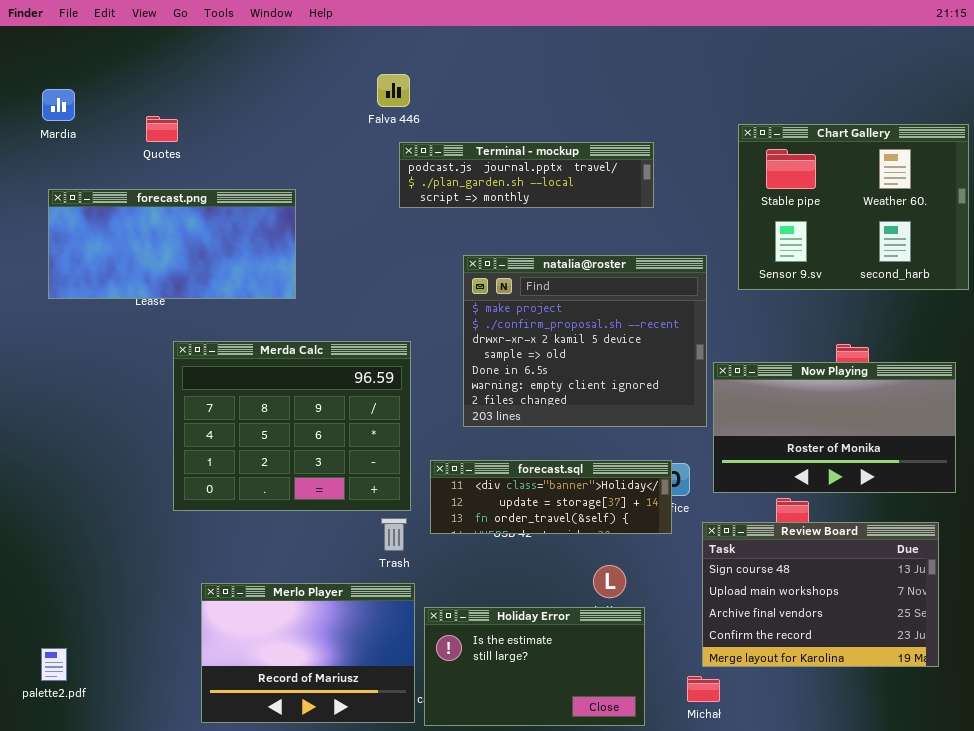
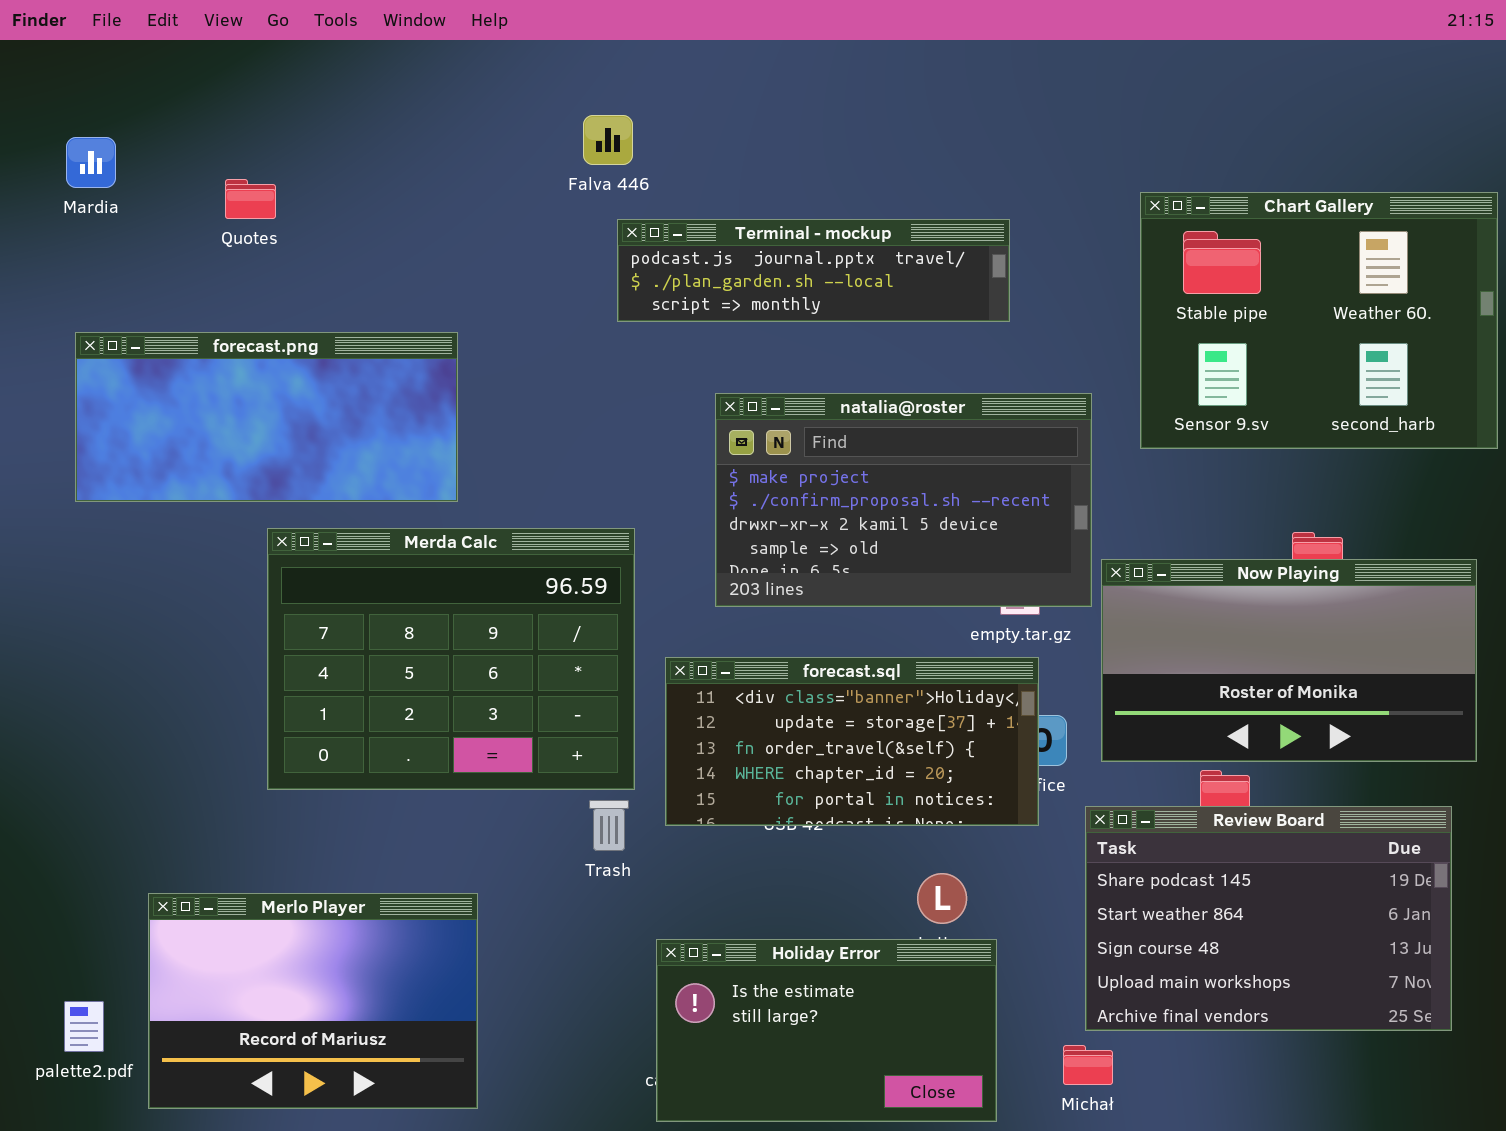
forecast.png: [48,189,296,299] -> [75,332,458,502], moved
natalia@roster: [463,255,707,427] -> [715,393,1092,607], resized
forecast.sql: [430,460,672,534] -> [665,657,1039,826], resized
Review Board: [702,522,939,667] -> [1085,806,1452,1031], scrolled up 2 rows
Merlo Player: [201,583,415,723] -> [148,893,478,1109], moved

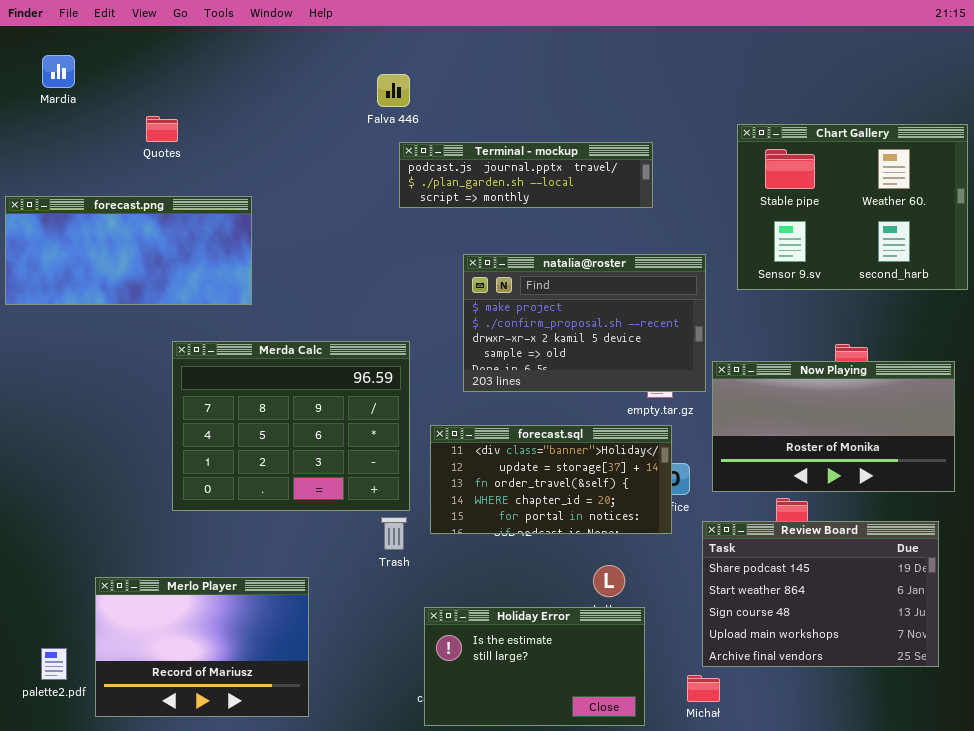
Mardia: [66,137,116,188] -> [42,55,75,88], moved
forecast.png: [75,332,458,502] -> [5,196,252,305], moved

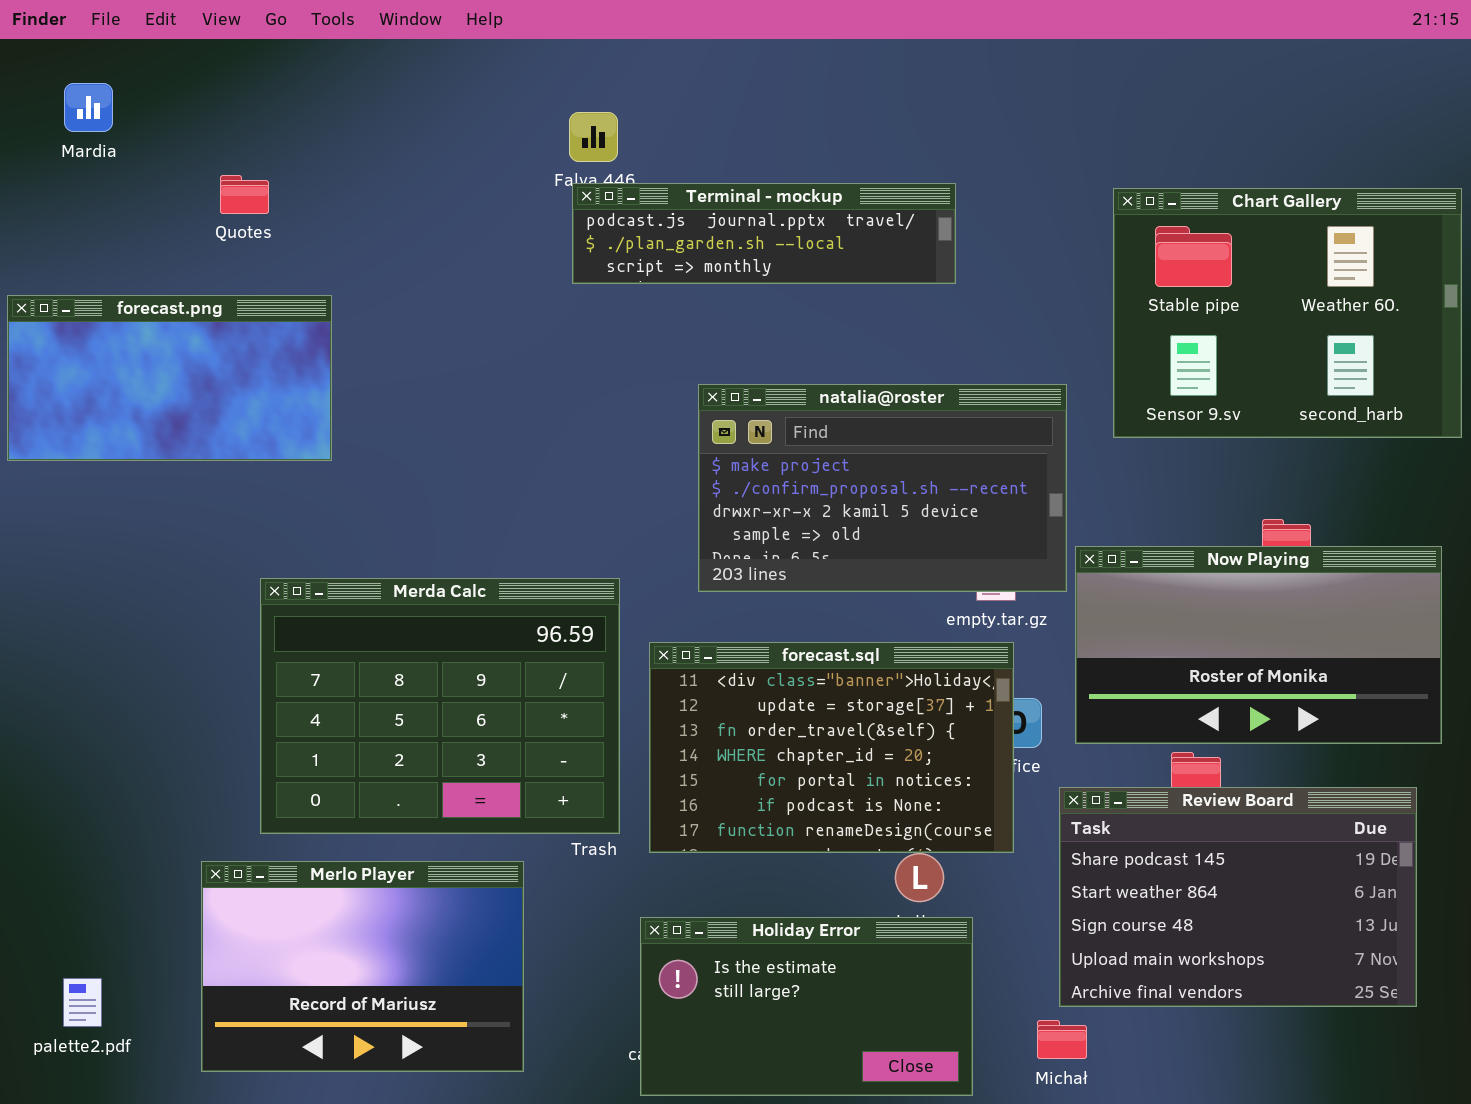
Terminal - mockup: [399,142,653,208] -> [572,183,956,284], moved
forecast.png: [5,196,252,305] -> [7,295,332,461], resized
Merda Calc: [172,341,410,511] -> [260,578,620,834], moved
forecast.sql: [430,425,672,534] -> [649,642,1014,853], resized
Merlo Player: [95,577,309,717] -> [201,861,524,1072], moved

